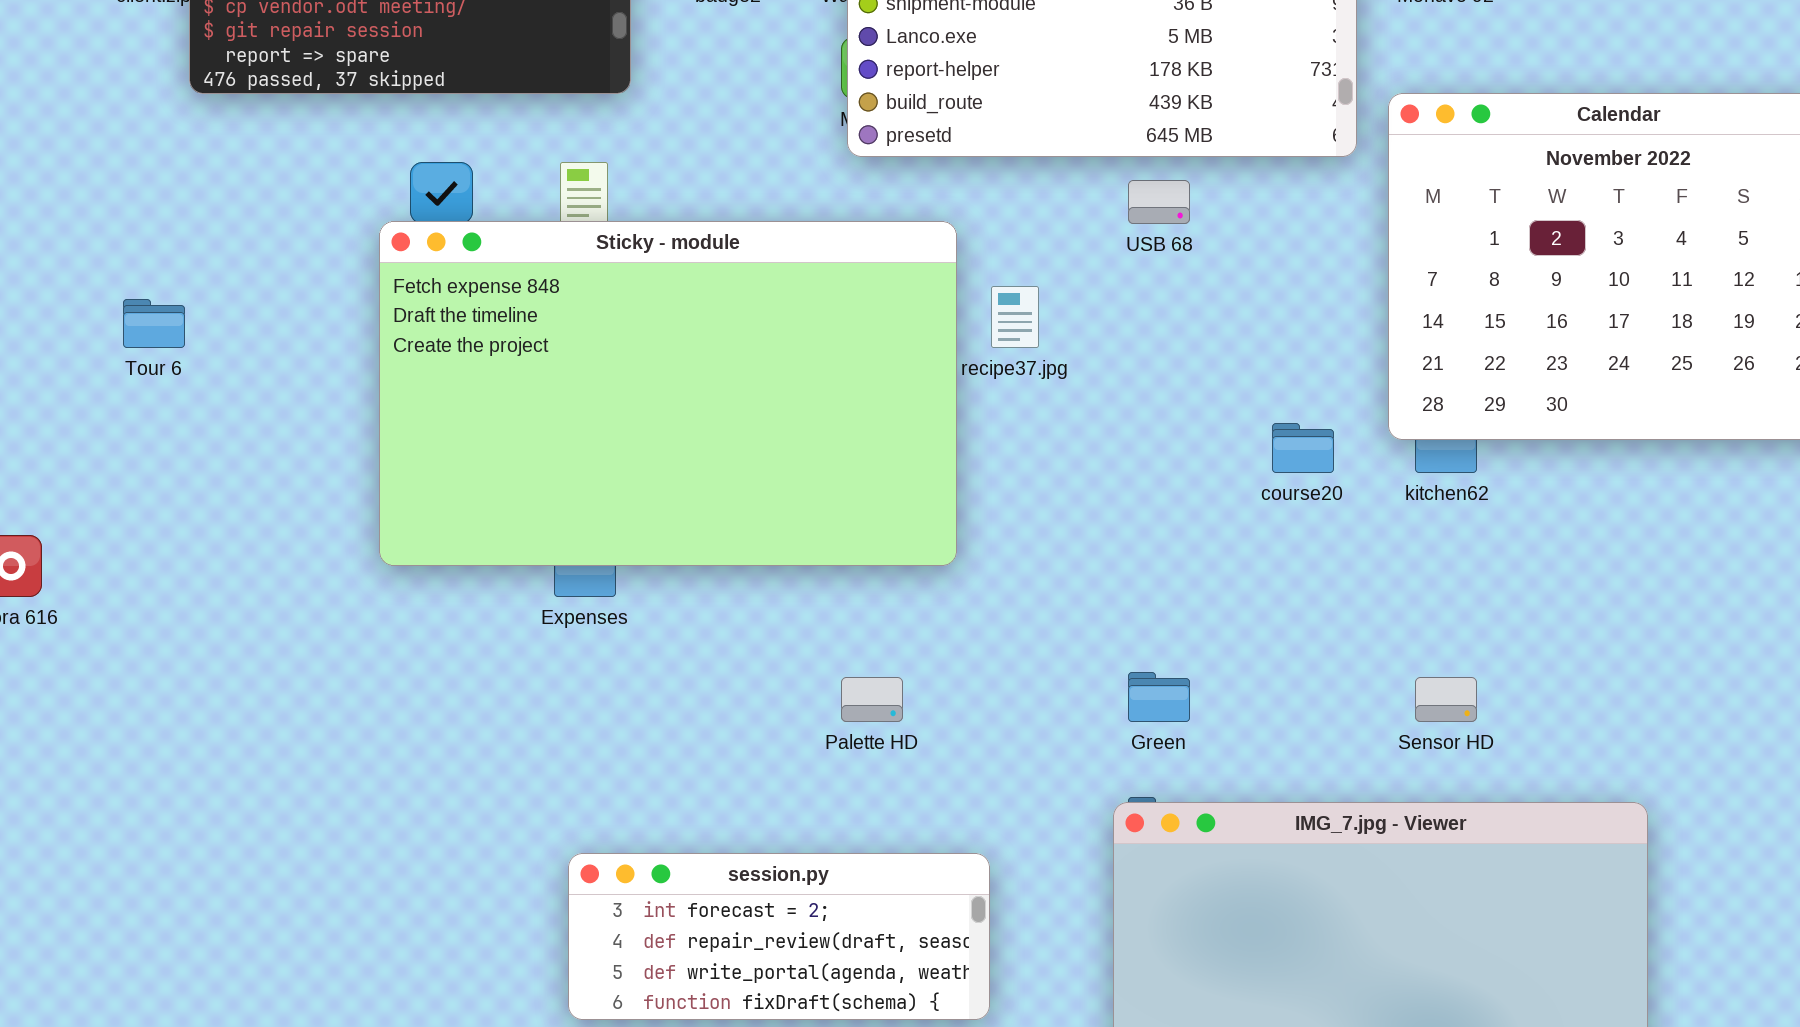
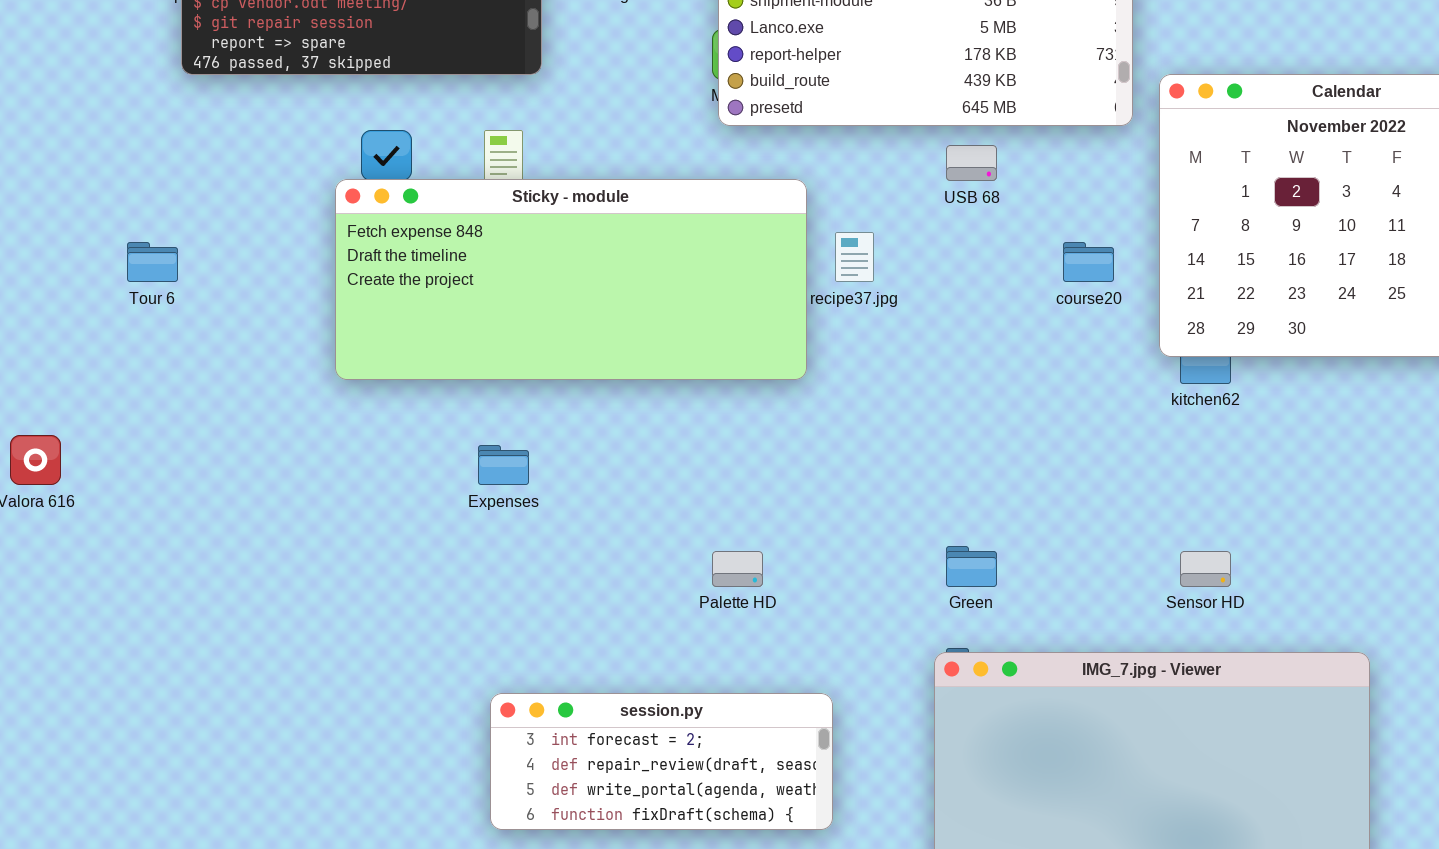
Sticky - module: [379,221,957,566] -> [335,179,807,380], resized
course20: [1272,423,1334,473] -> [1063,242,1114,282], moved

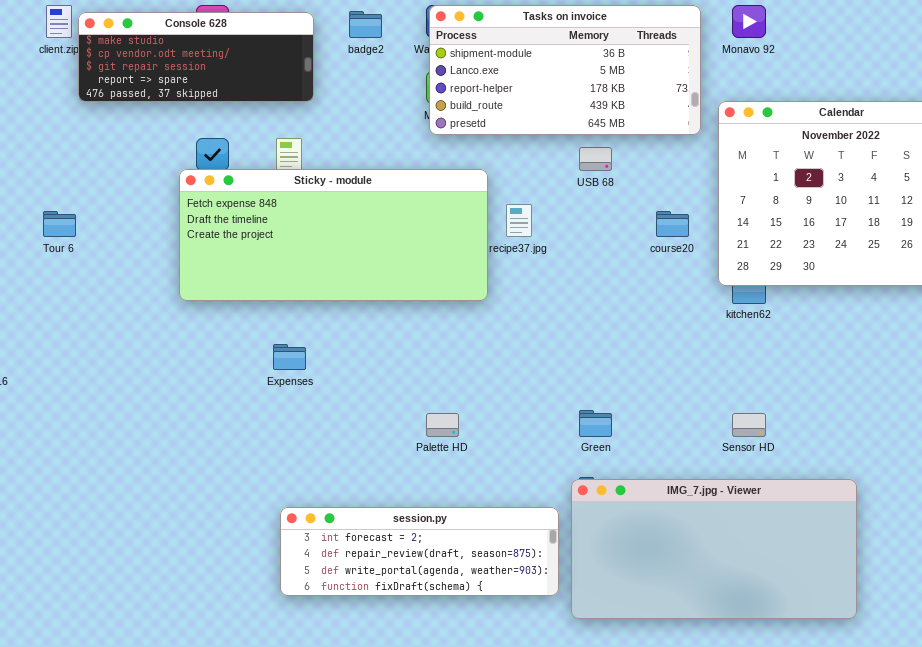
session.py: [490,693,833,830] -> [280,507,559,596], resized

